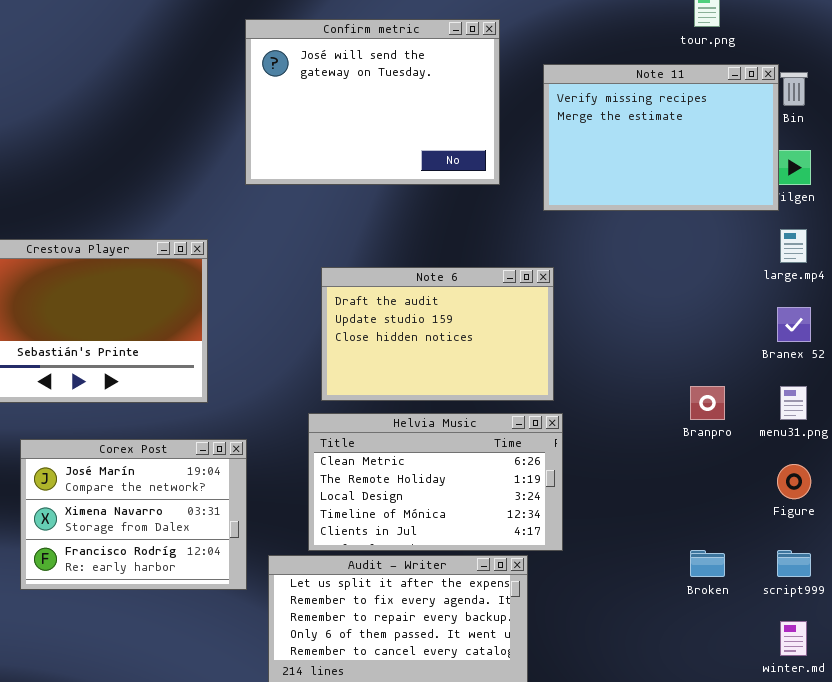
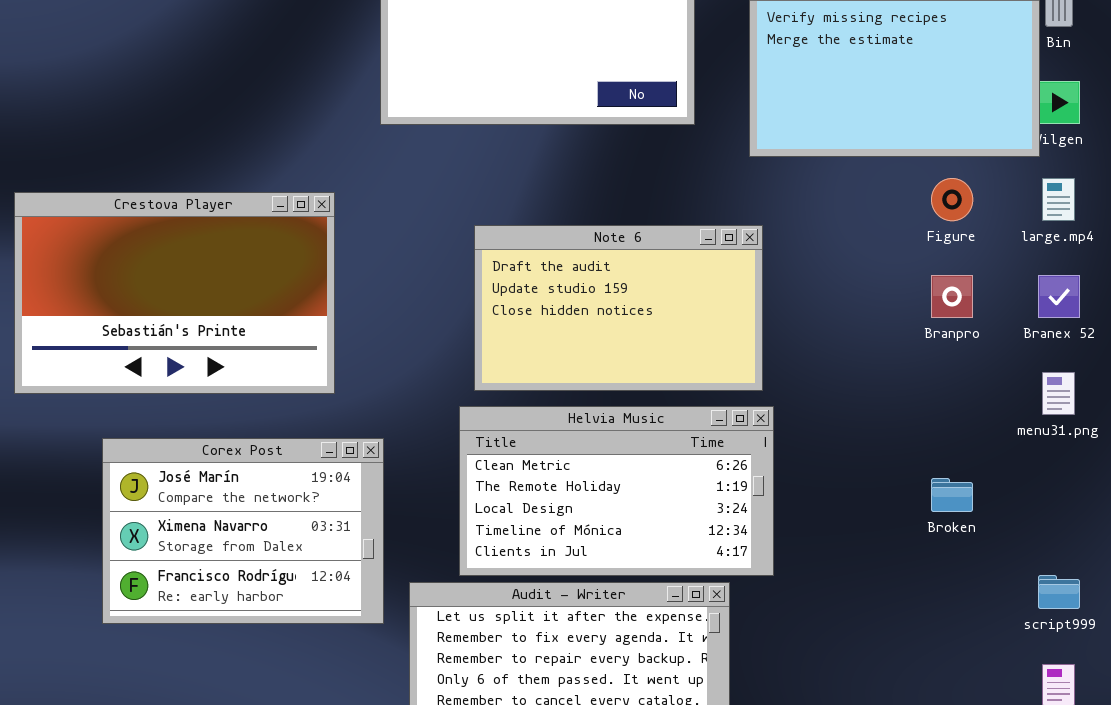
Branpro: [690,386,725,420] -> [931,275,973,318], moved
Figure: [777,464,811,499] -> [931,178,973,221], moved
Broken: [690,550,725,577] -> [931,478,973,512], moved

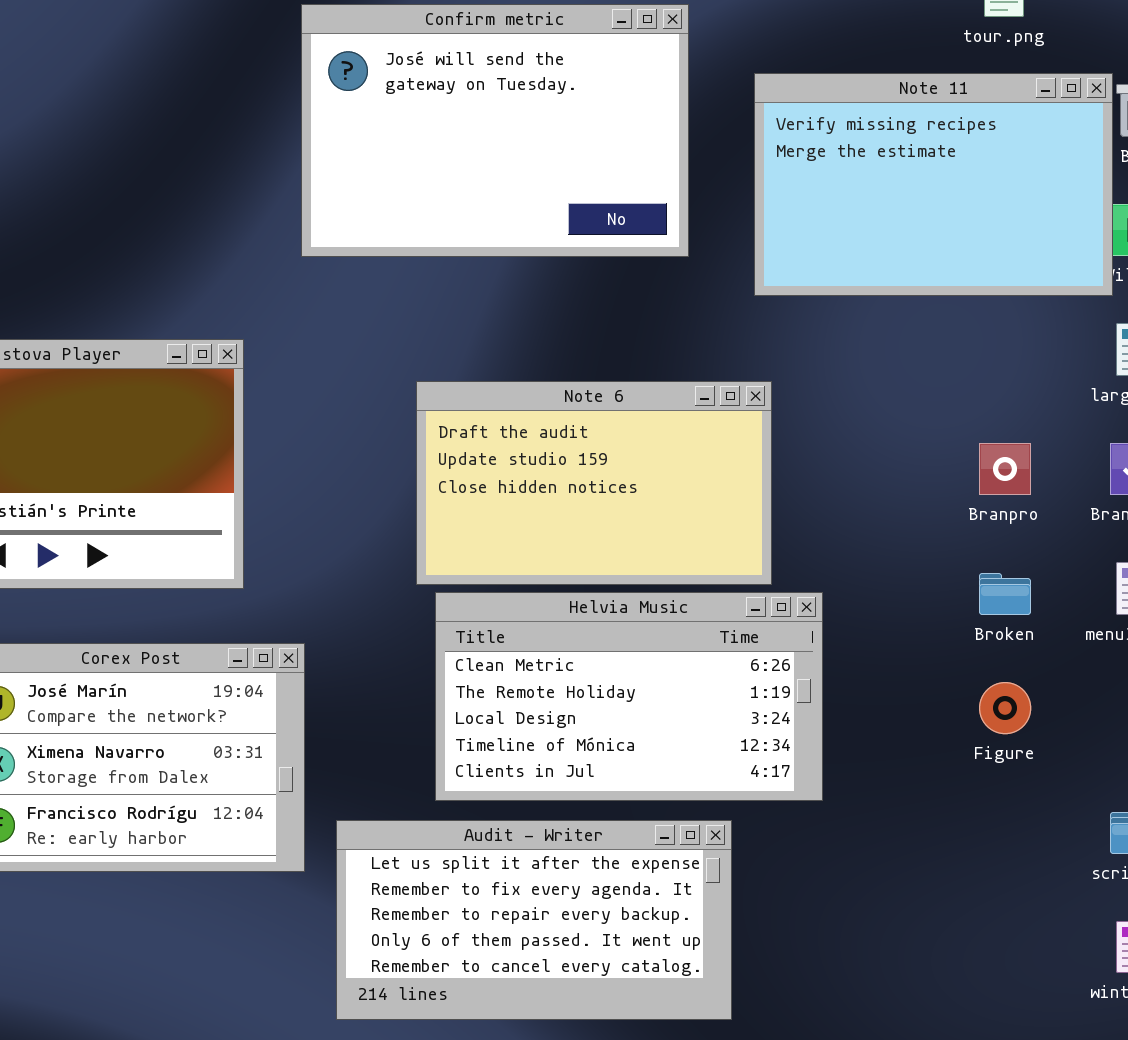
Figure: [931,178,973,221] -> [979,682,1031,734], moved
Helvia Music: [459,406,774,576] -> [435,592,823,801], moved
Broken: [931,478,973,512] -> [979,573,1031,615], moved

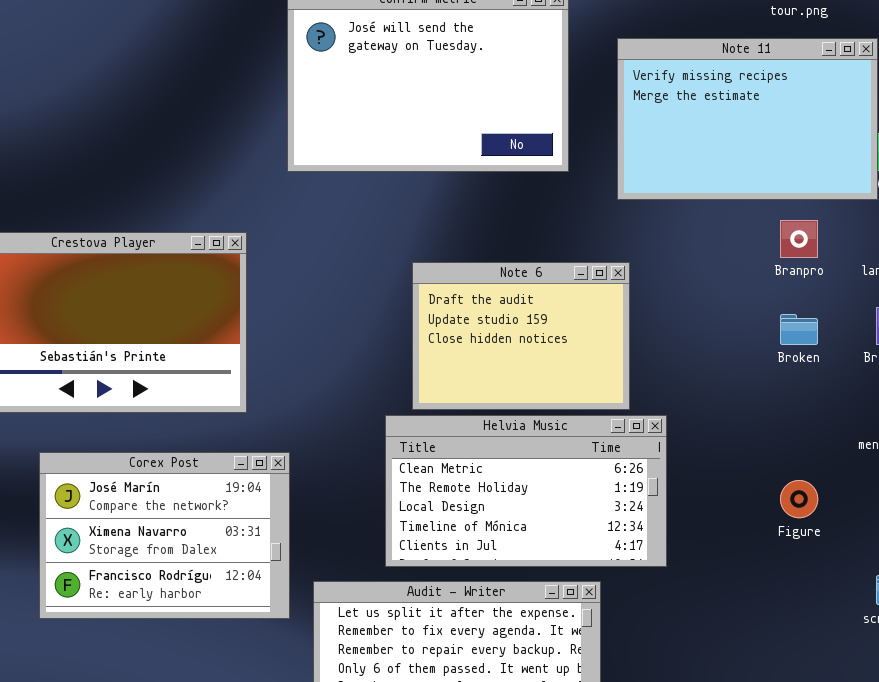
Note 6: [416,381,772,585] -> [412,262,630,410], resized
Branpro: [979,443,1031,495] -> [780,220,818,258], moved
Broken: [979,573,1031,615] -> [780,314,818,345], moved

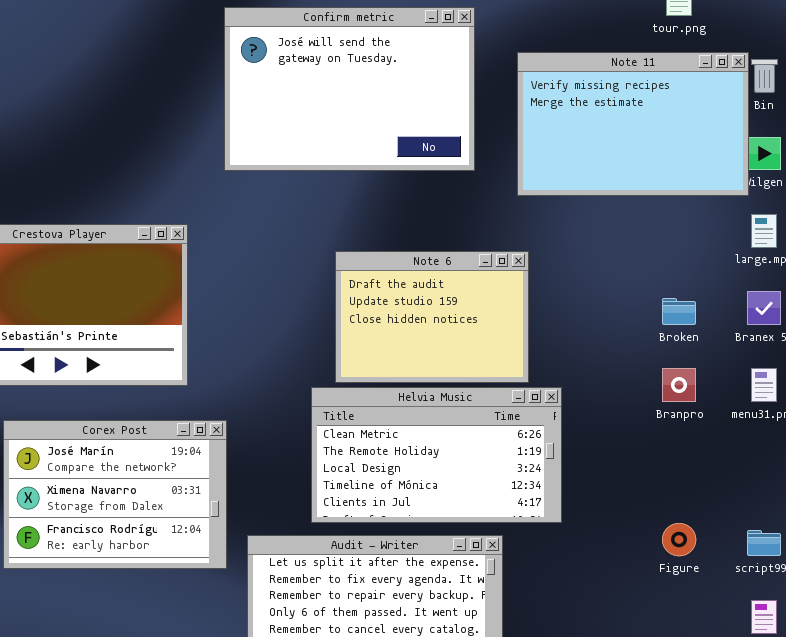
Branpro: [780,220,818,258] -> [662,368,696,402], moved
Figure: [780,480,818,518] -> [662,523,696,556], moved

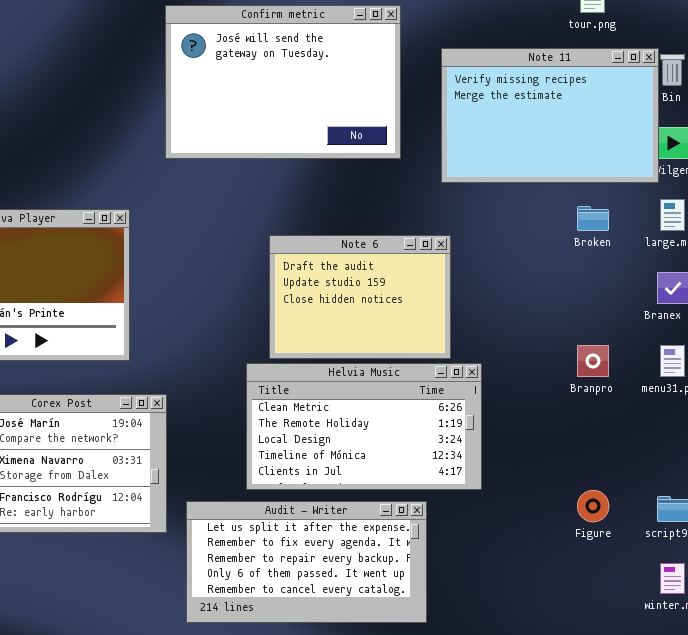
Broken: [662,298,696,325] -> [577,206,609,231], moved

